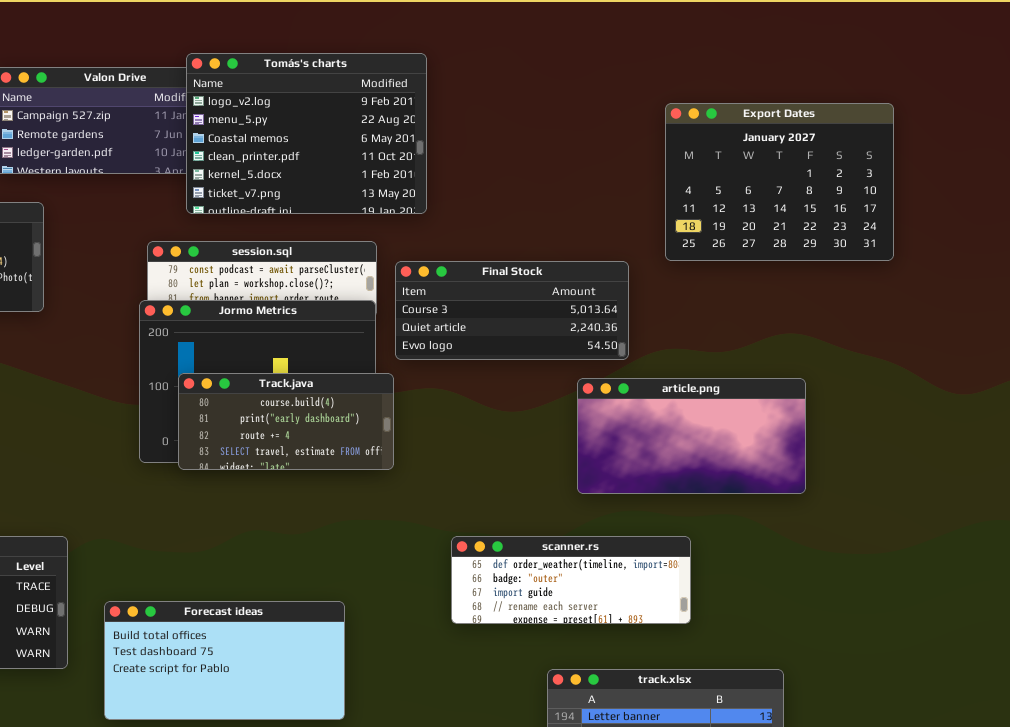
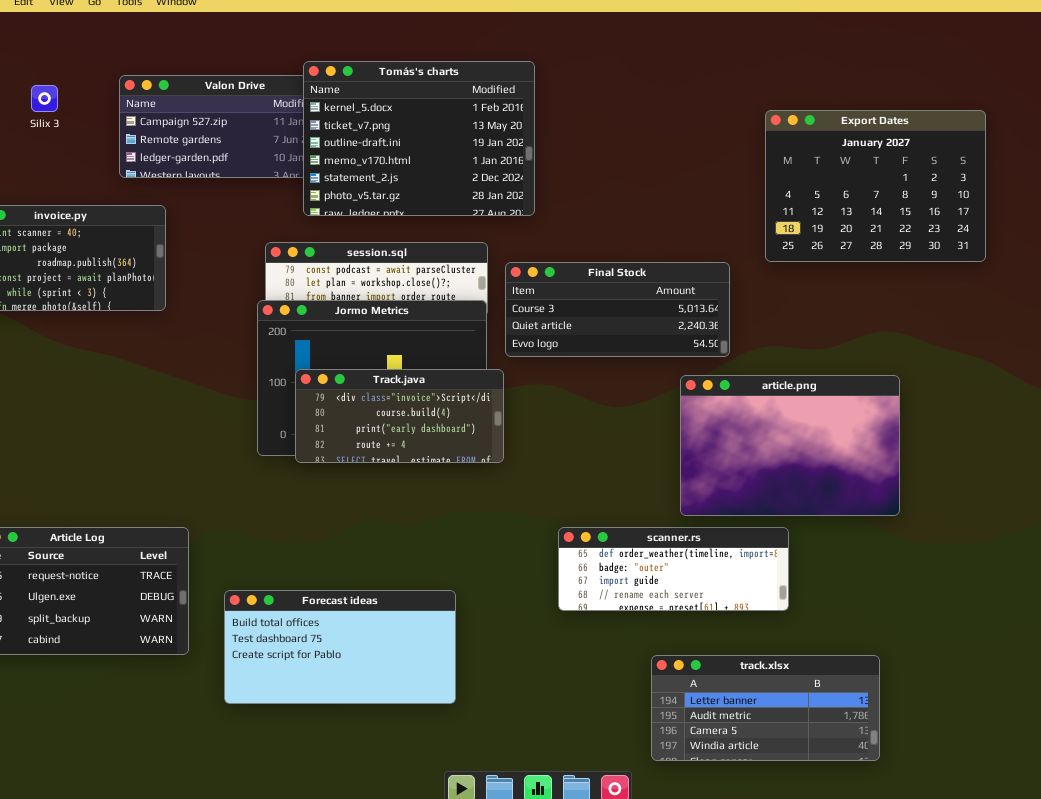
Tomás's charts: [186,53,427,214] -> [303,61,535,216], scrolled down 4 rows
Track.java: [178,373,394,470] -> [295,369,504,463], scrolled up 1 row
article.png: [577,378,806,494] -> [680,375,900,516], resized

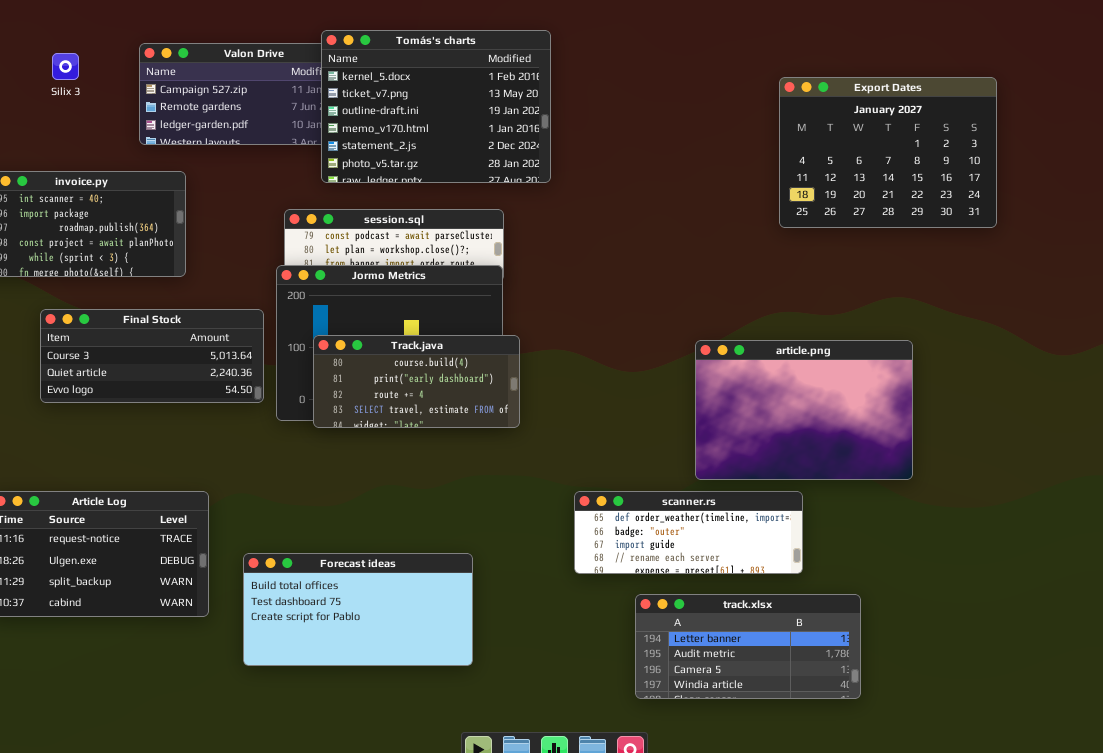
Final Stock: [505,262,730,357] -> [40,309,264,403], moved
Track.java: [295,369,504,463] -> [313,335,520,428], scrolled down 1 row
track.xlsx: [651,655,880,761] -> [635,594,861,699], moved

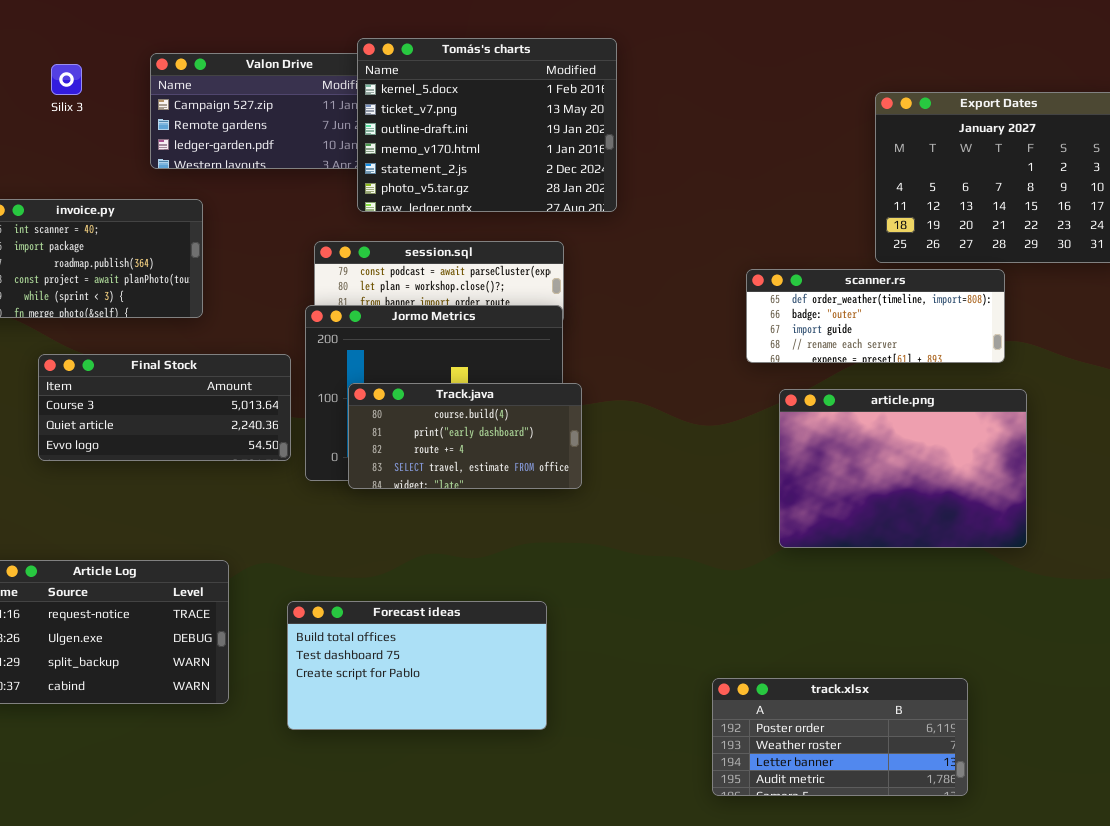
scanner.rs: [574,491,803,574] -> [746,269,1005,363], moved
Forecast ideas: [243,553,473,666] -> [287,601,547,730], moved
track.xlsx: [635,594,861,699] -> [712,678,968,796], scrolled up 2 rows

